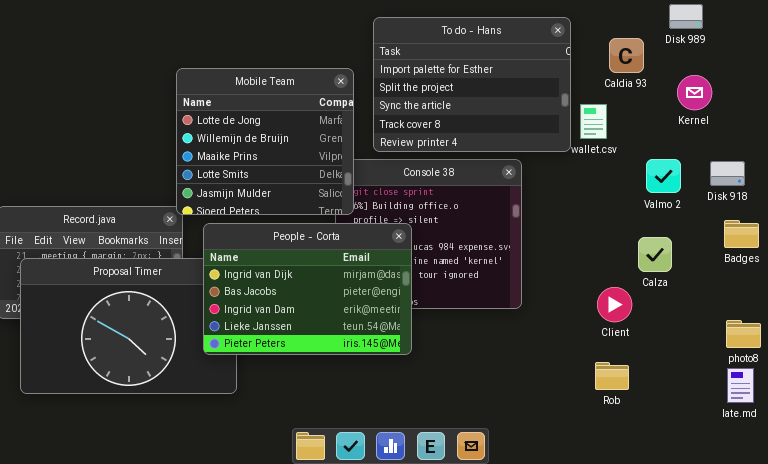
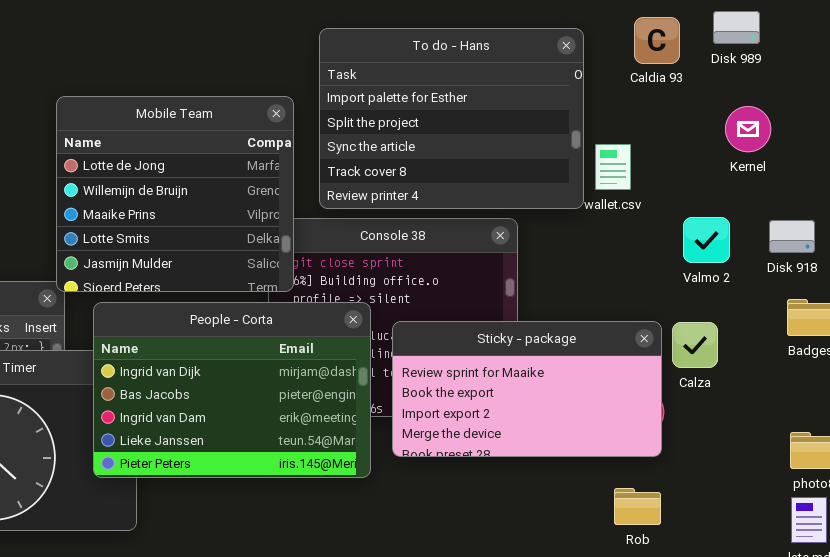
Caldia 93: [609,38,644,73] -> [634,17,680,64], moved
Sticky - package: none -> [392,321,662,457], opened

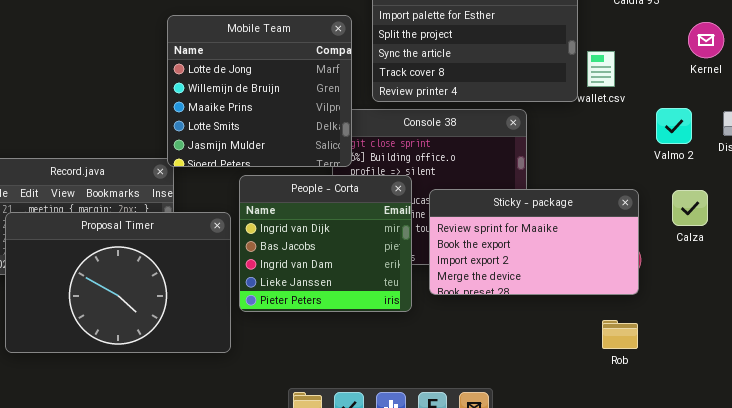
People - Corta: [93,302,371,478] -> [239,175,412,312], resized
Calza: [672,322,718,368] -> [672,190,708,226], moved

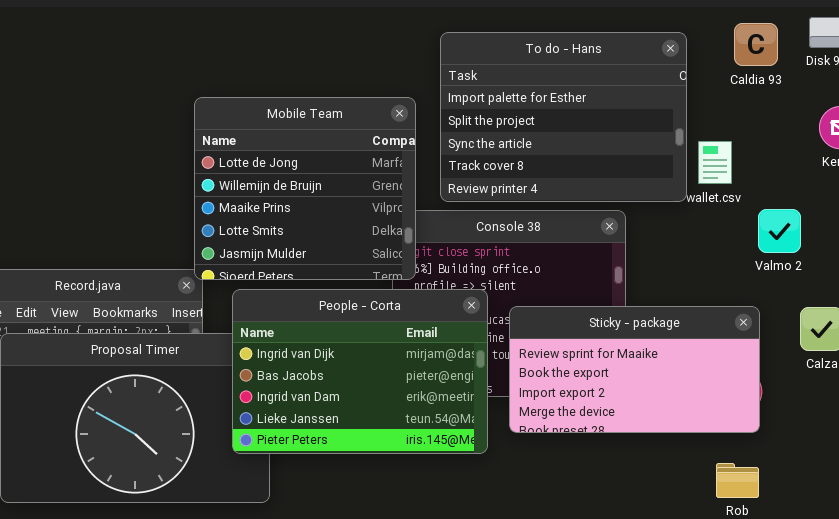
Valmo 2: [656,108,692,144] -> [758,209,801,253], moved
People - Corta: [239,175,412,312] -> [232,289,488,454], resized

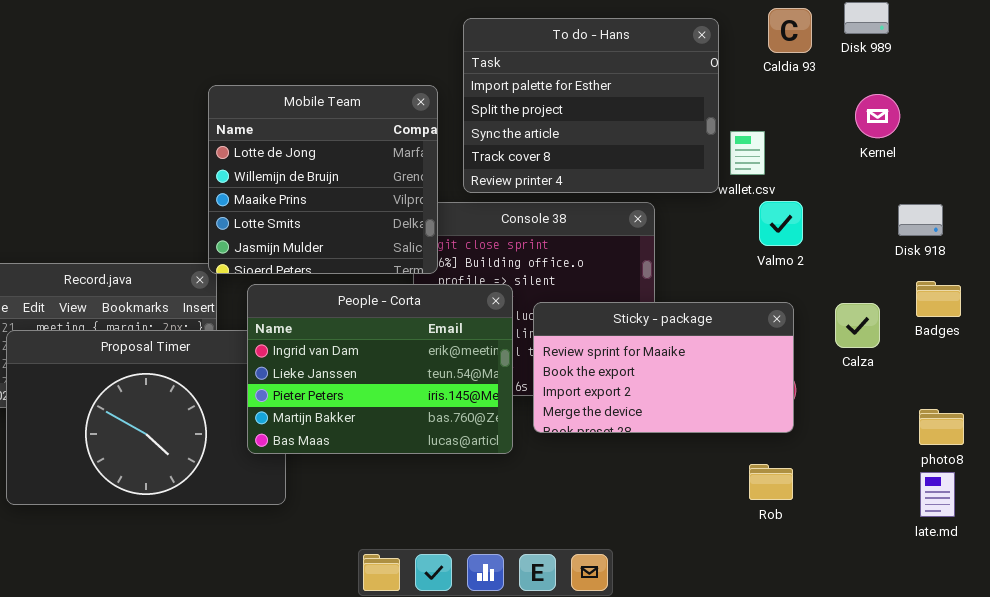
Valmo 2: [758,209,801,253] -> [759,201,803,246], moved
People - Corta: [232,289,488,454] -> [247,284,513,454], scrolled down 2 rows

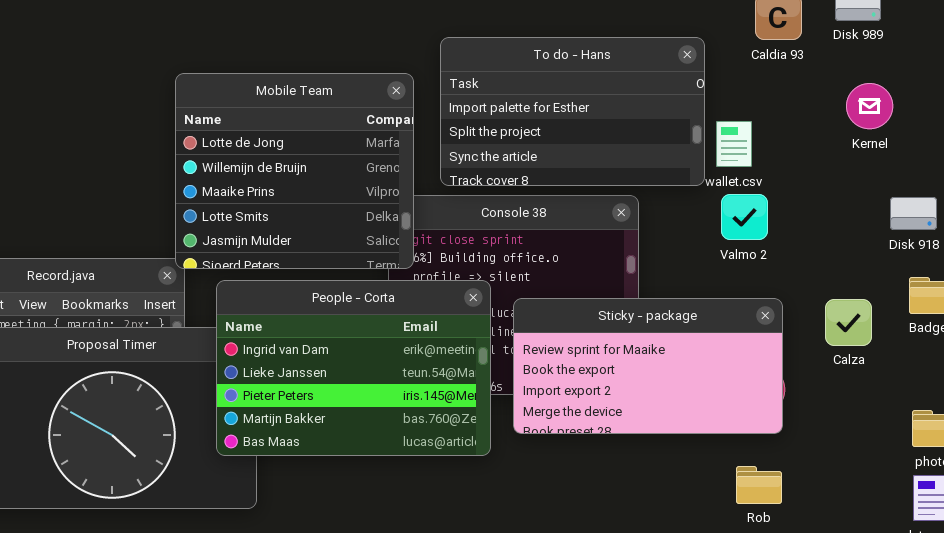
To do - Hans: [463,18,719,193] -> [440,37,705,186], resized
Valmo 2: [759,201,803,246] -> [721,194,768,240], moved

